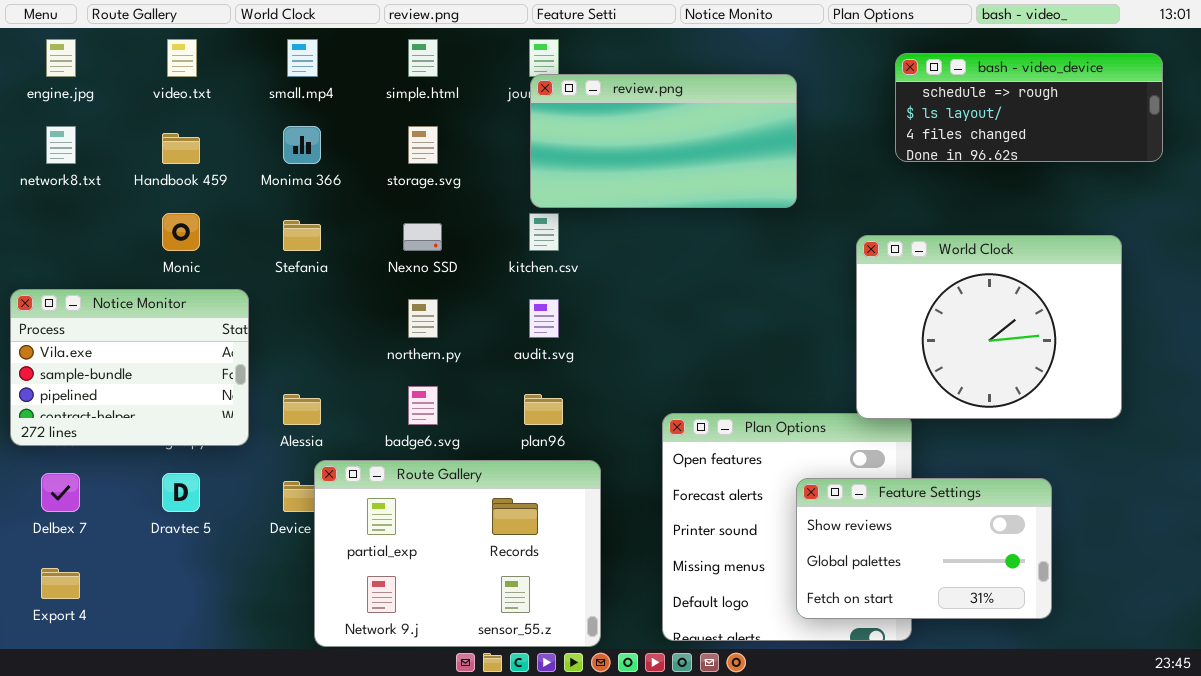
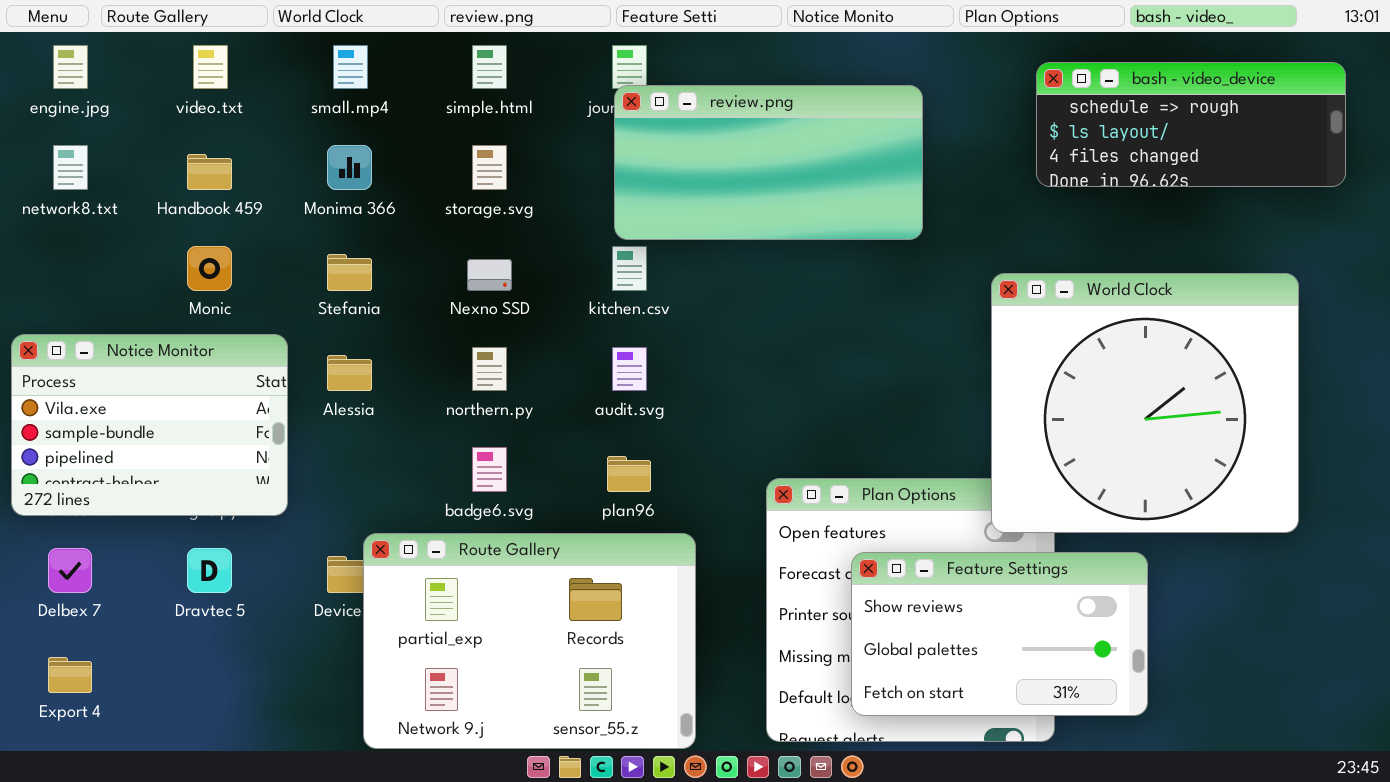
World Clock: [856,235,1122,419] -> [991,273,1299,533], resized
Alessia: [283,394,321,425] -> [327,355,372,391], moved
Feature Settings: [796,478,1052,619] -> [851,552,1148,716], moved

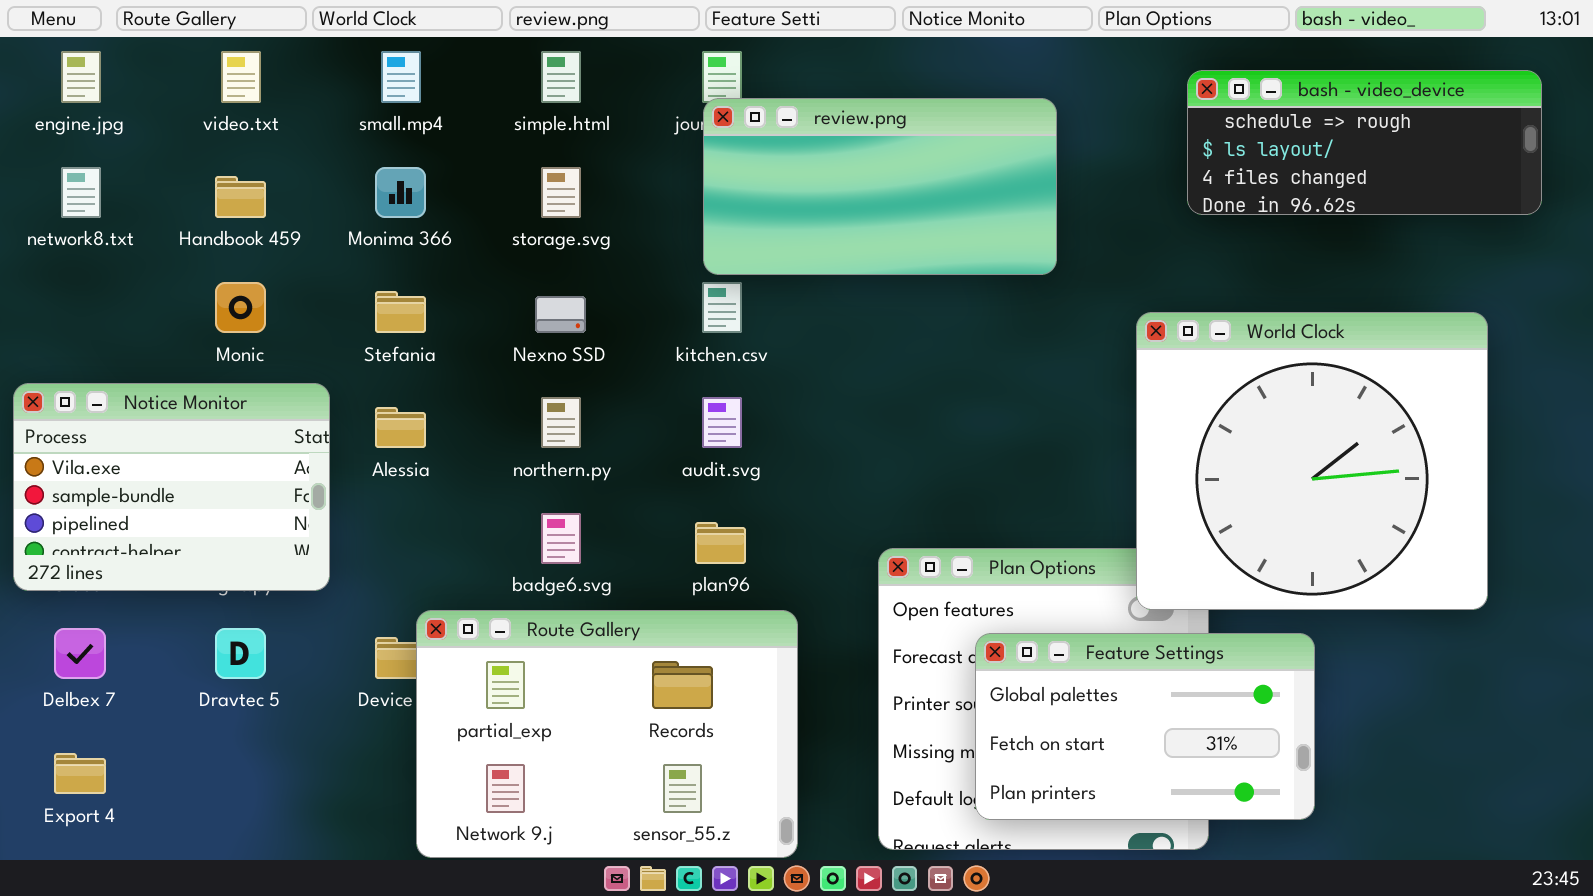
Feature Settings: [851,552,1148,716] -> [975,633,1315,820], scrolled down 1 row

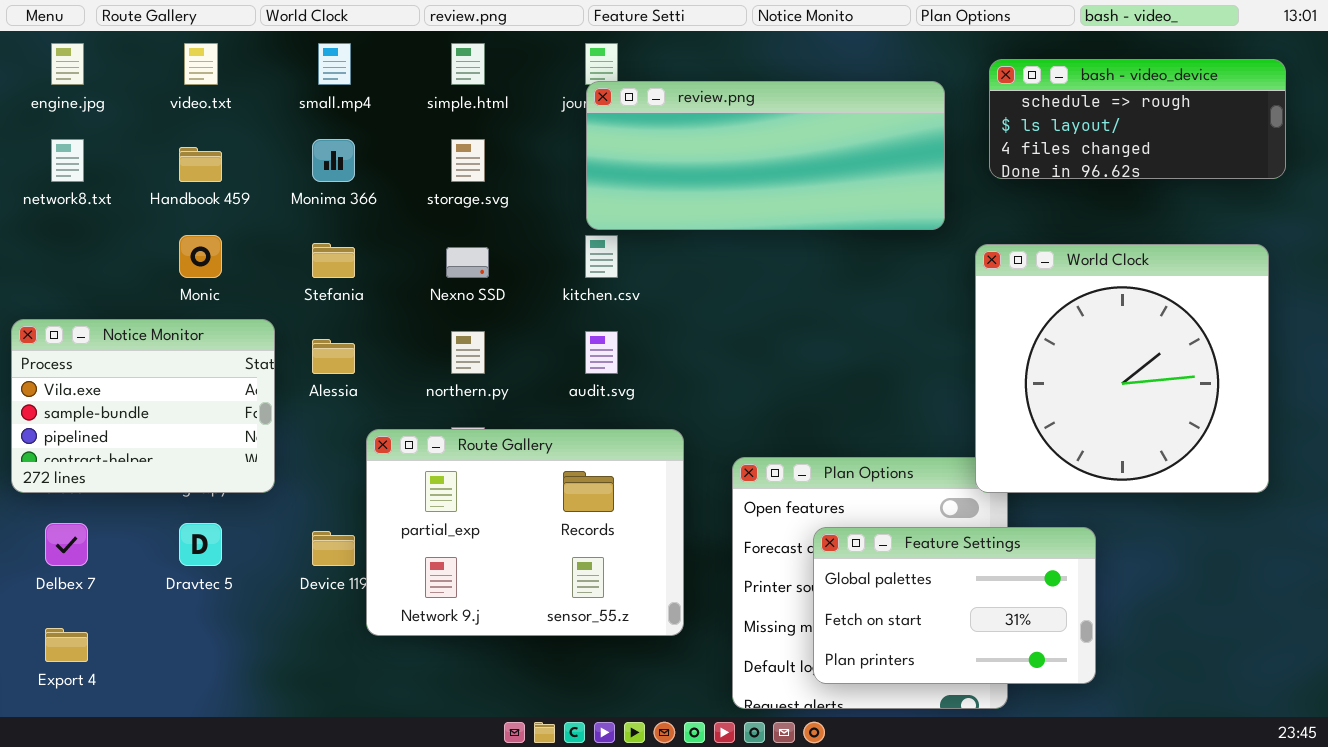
review.png: [703,98,1057,275] -> [586,81,945,230], resized
World Clock: [1136,312,1488,610] -> [975,244,1269,493], moved
Route Gallery: [416,610,798,858] -> [366,429,684,636], moved

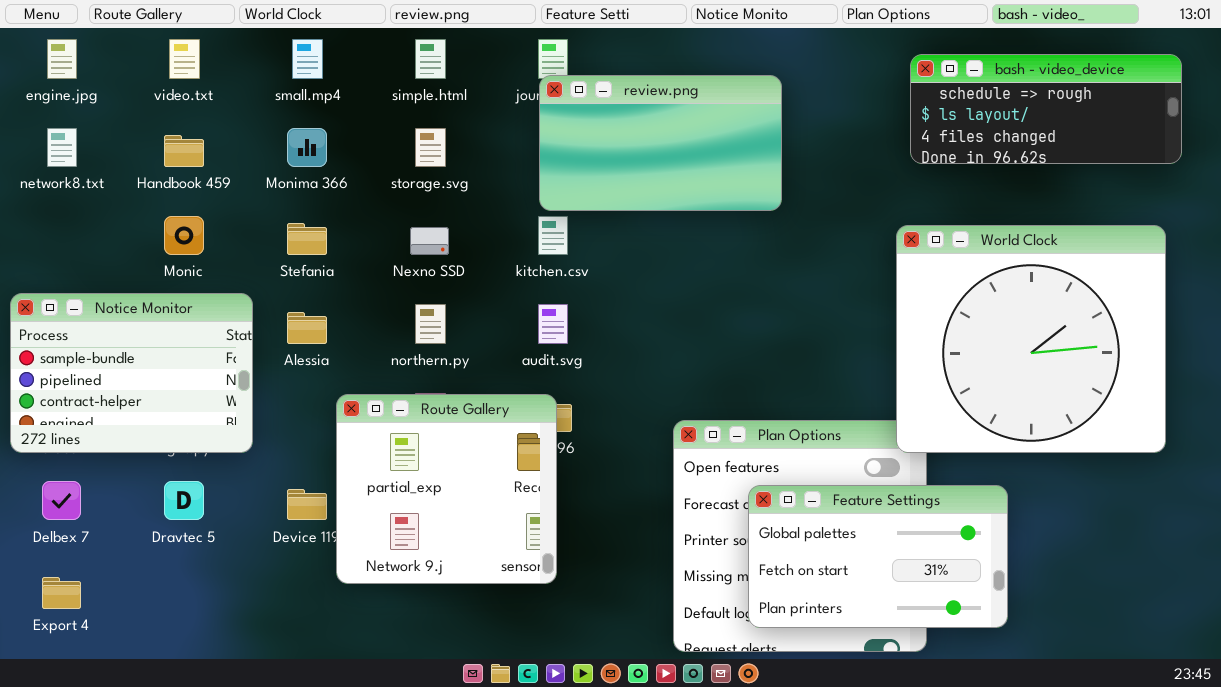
review.png: [586,81,945,230] -> [539,75,782,211], resized
Notice Monitor: [11,319,275,493] -> [10,293,253,453], scrolled down 1 row
Route Gallery: [366,429,684,636] -> [336,394,557,584], resized

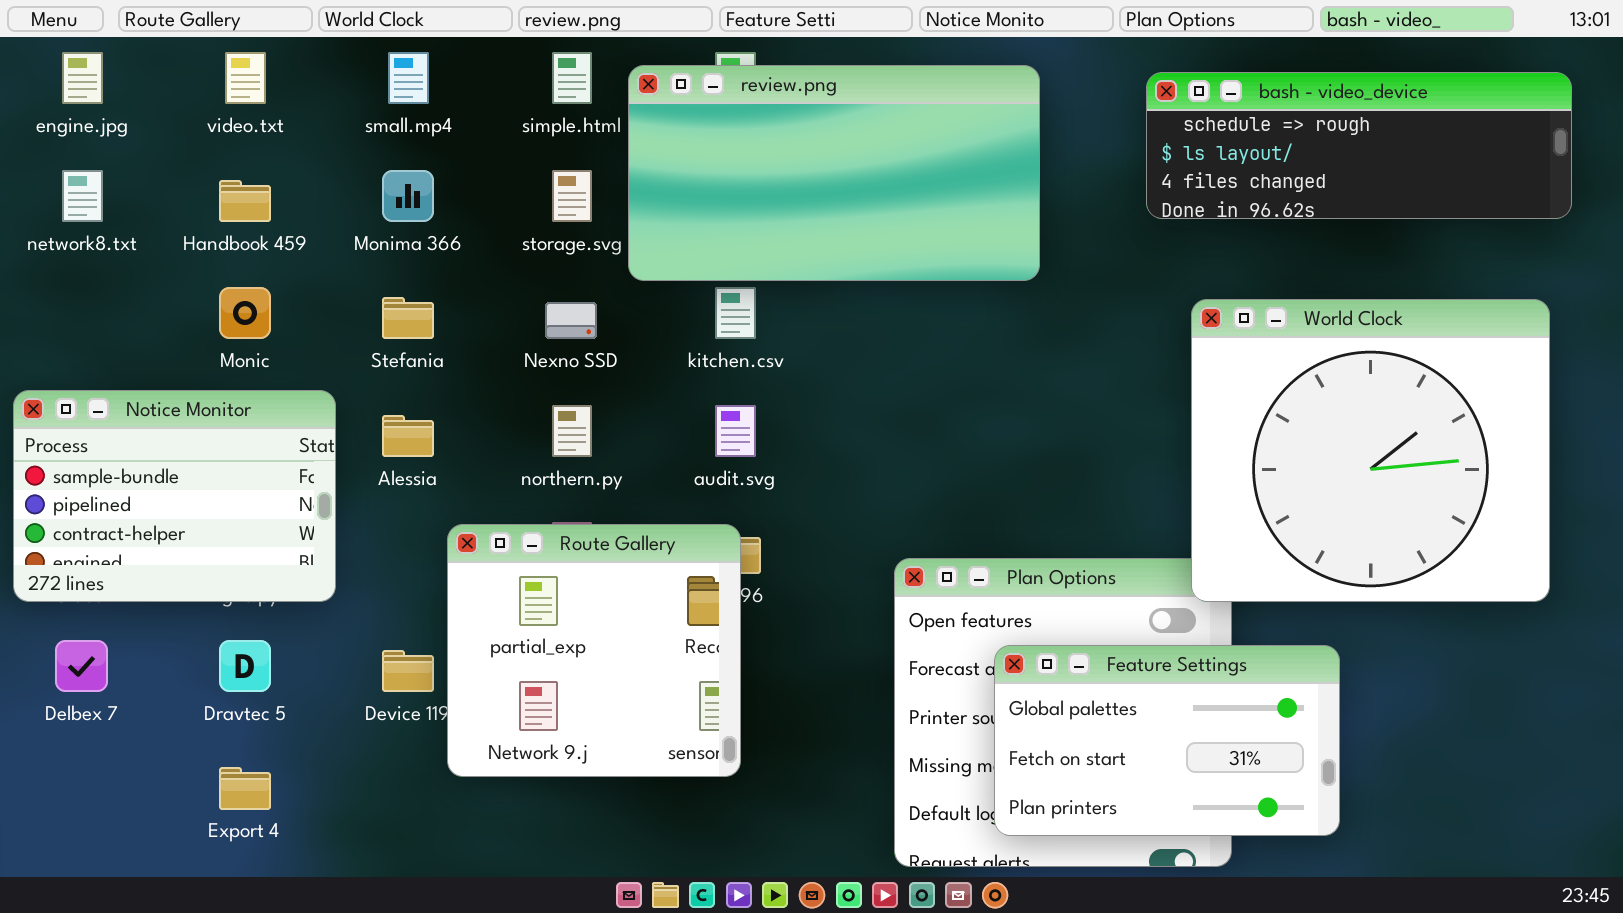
bash - video_device: [910,54,1182,164] -> [1146,72,1572,219], resized
review.png: [539,75,782,211] -> [628,65,1040,281], resized
Export 4: [42,577,81,609] -> [219,767,271,810], moved

